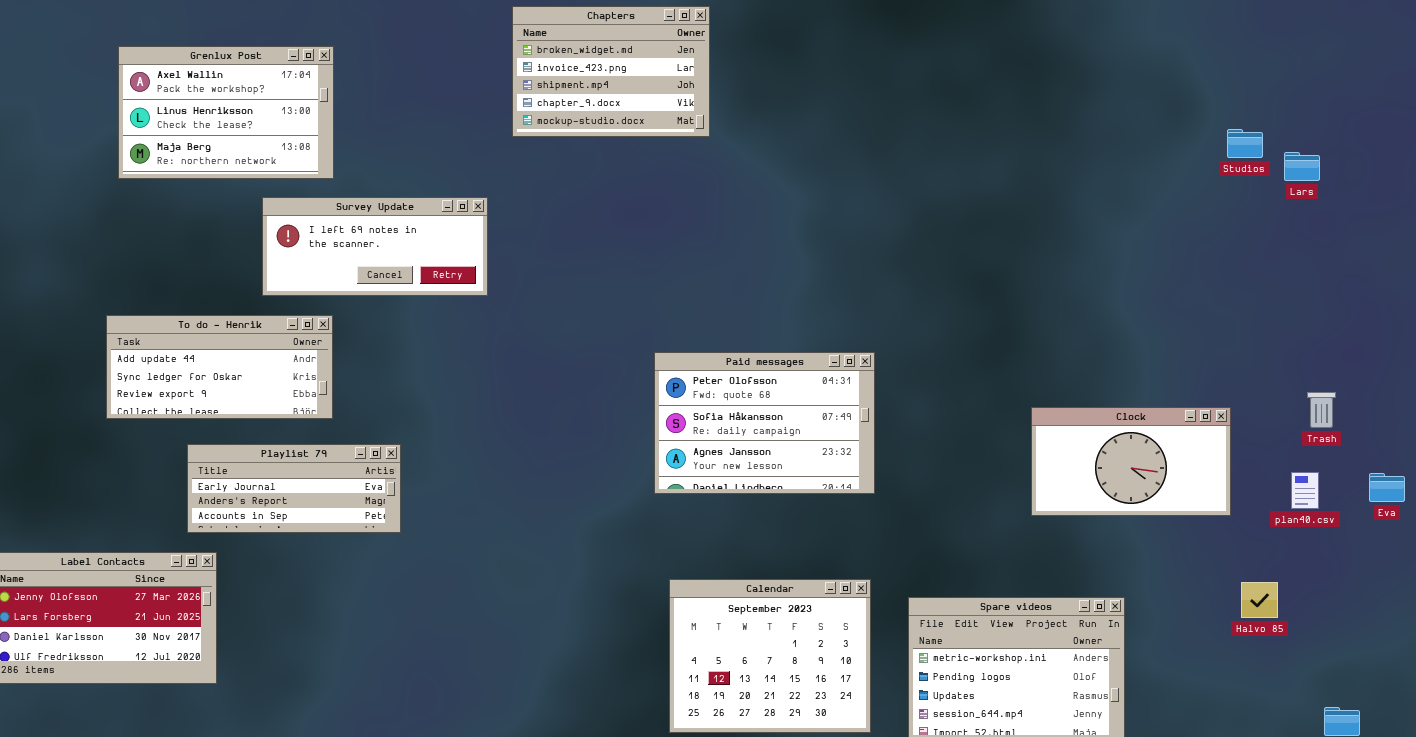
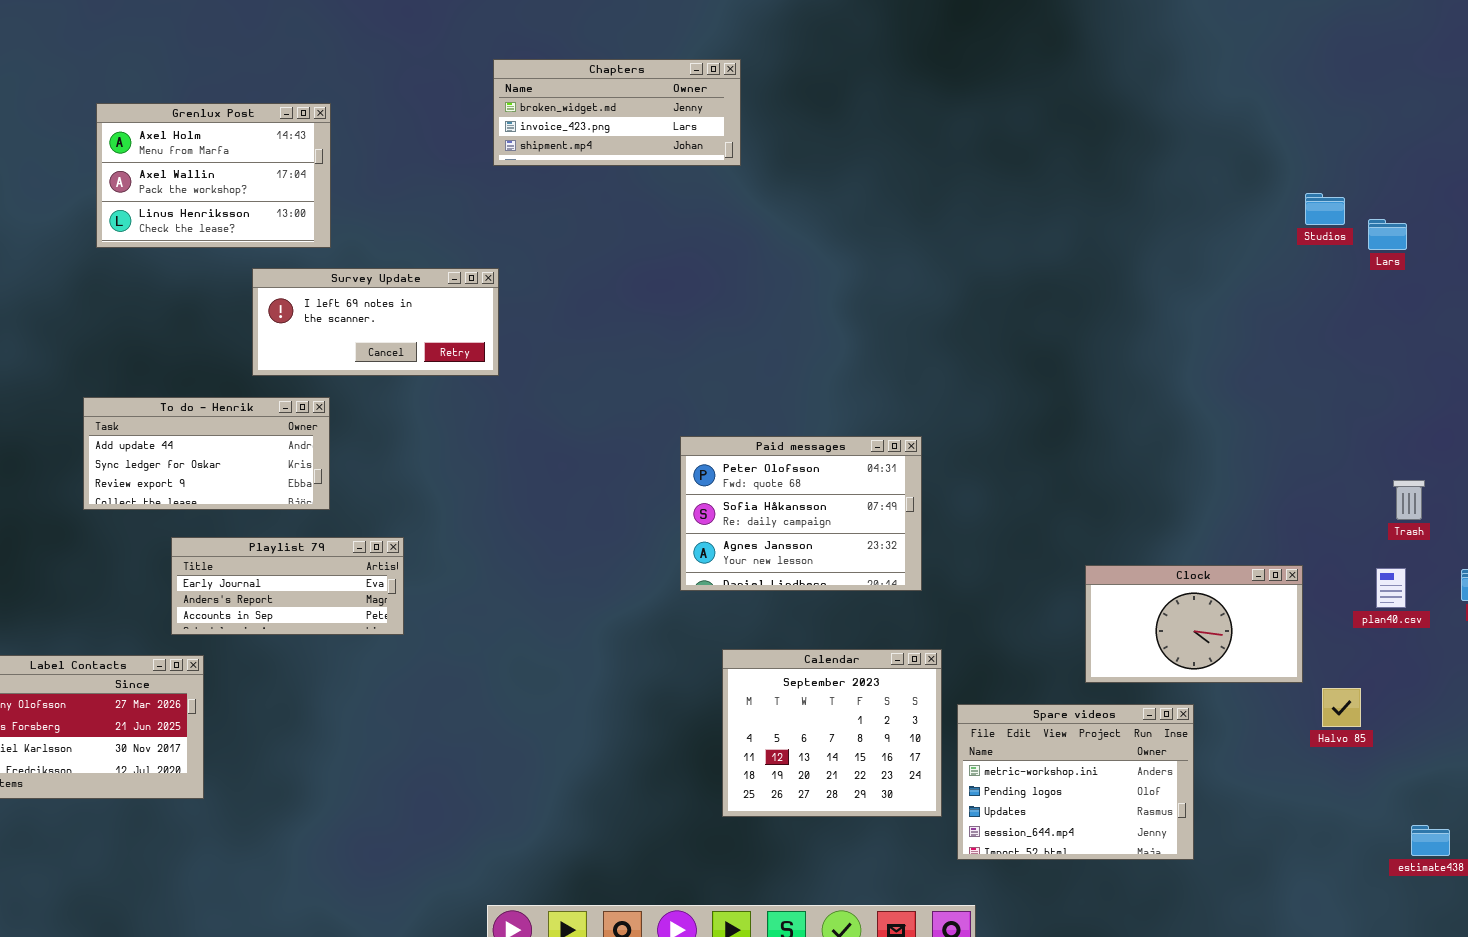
Chapters: [512,6,710,137] -> [493,59,741,166], resized
Grenlux Post: [118,46,334,179] -> [96,103,331,248], scrolled up 1 row
Clock: [1031,407,1231,516] -> [1085,565,1303,683], moved
Calendar: [669,579,871,733] -> [722,649,942,817], moved

